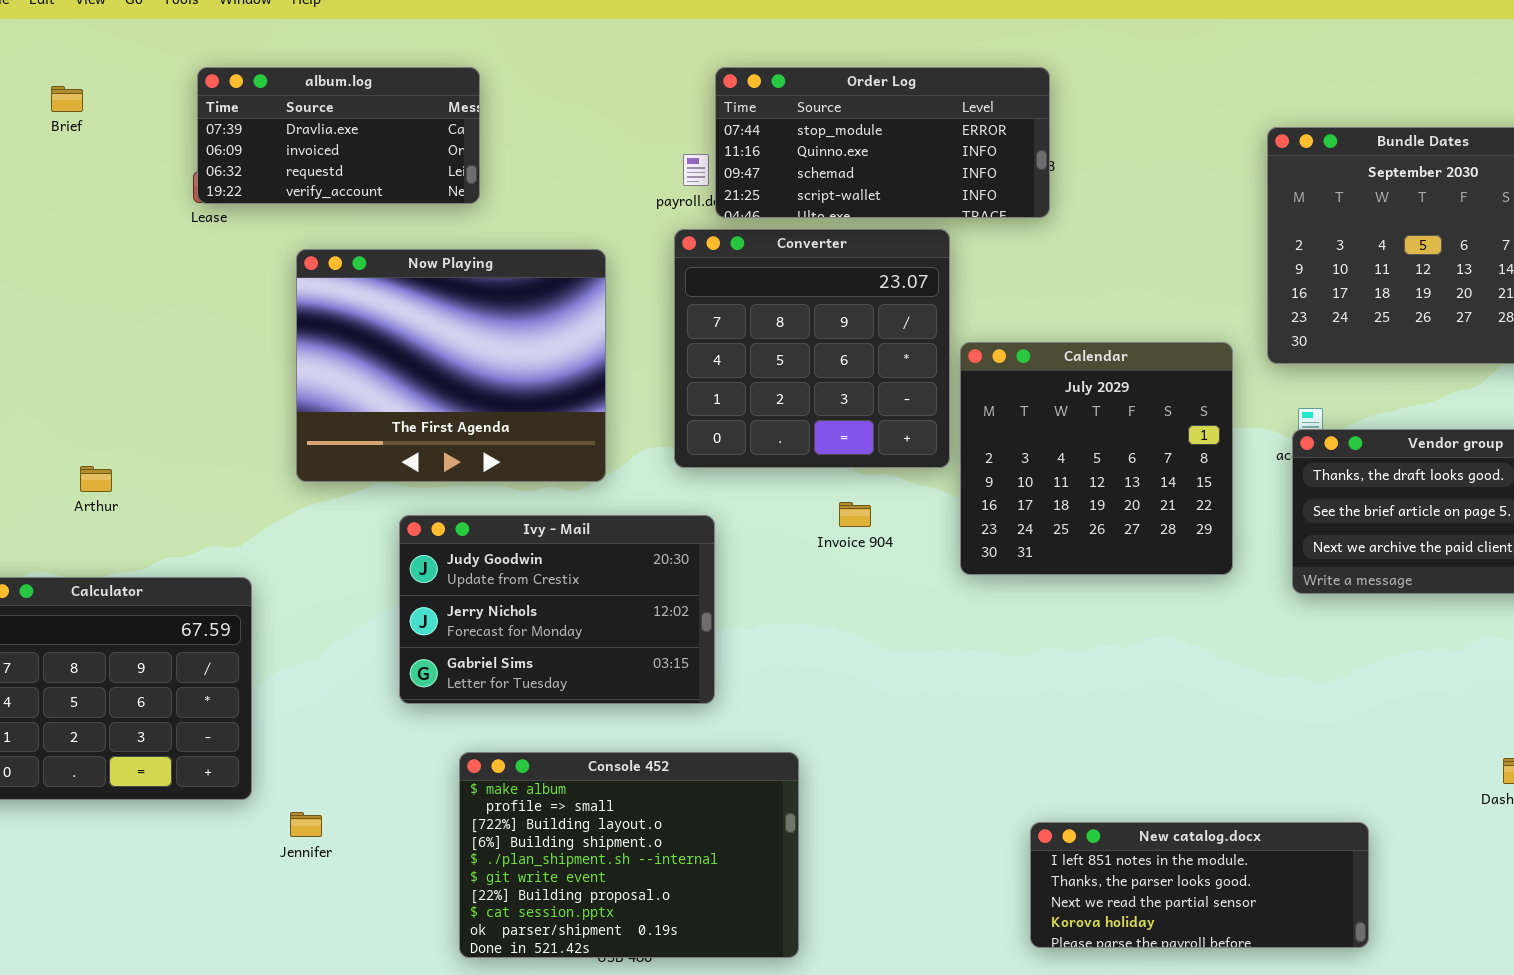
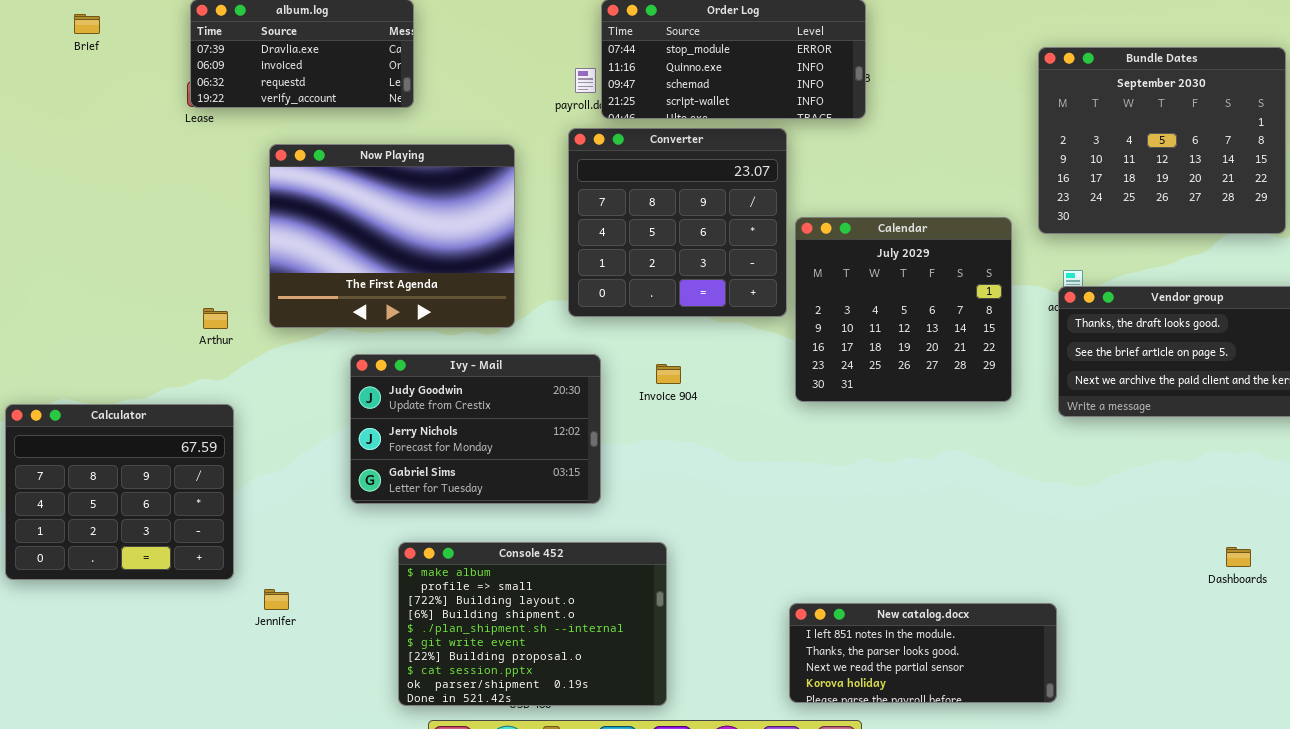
Arthur: [80,466,112,492] -> [203,308,228,329], moved
Invoice 904: [839,502,871,527] -> [656,364,681,384], moved
New catalog.docx: [1030,822,1369,948] -> [789,603,1057,703], moved

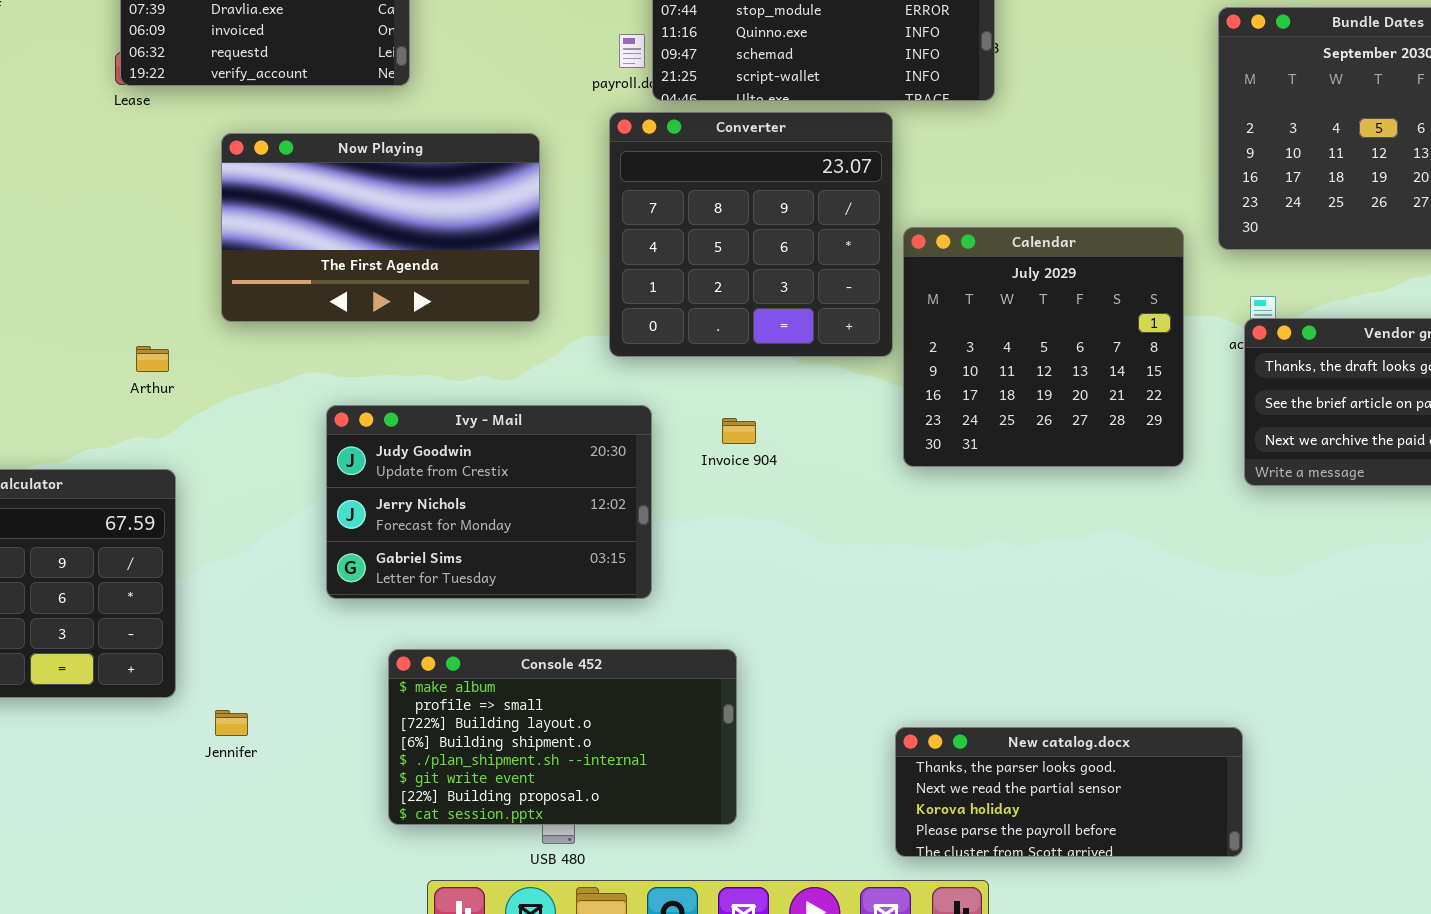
Now Playing: [269,144,515,328] -> [221,133,540,322], resized
Console 452: [398,542,667,706] -> [388,649,737,825], resized
New catalog.docx: [789,603,1057,703] -> [895,727,1243,857], scrolled down 1 row

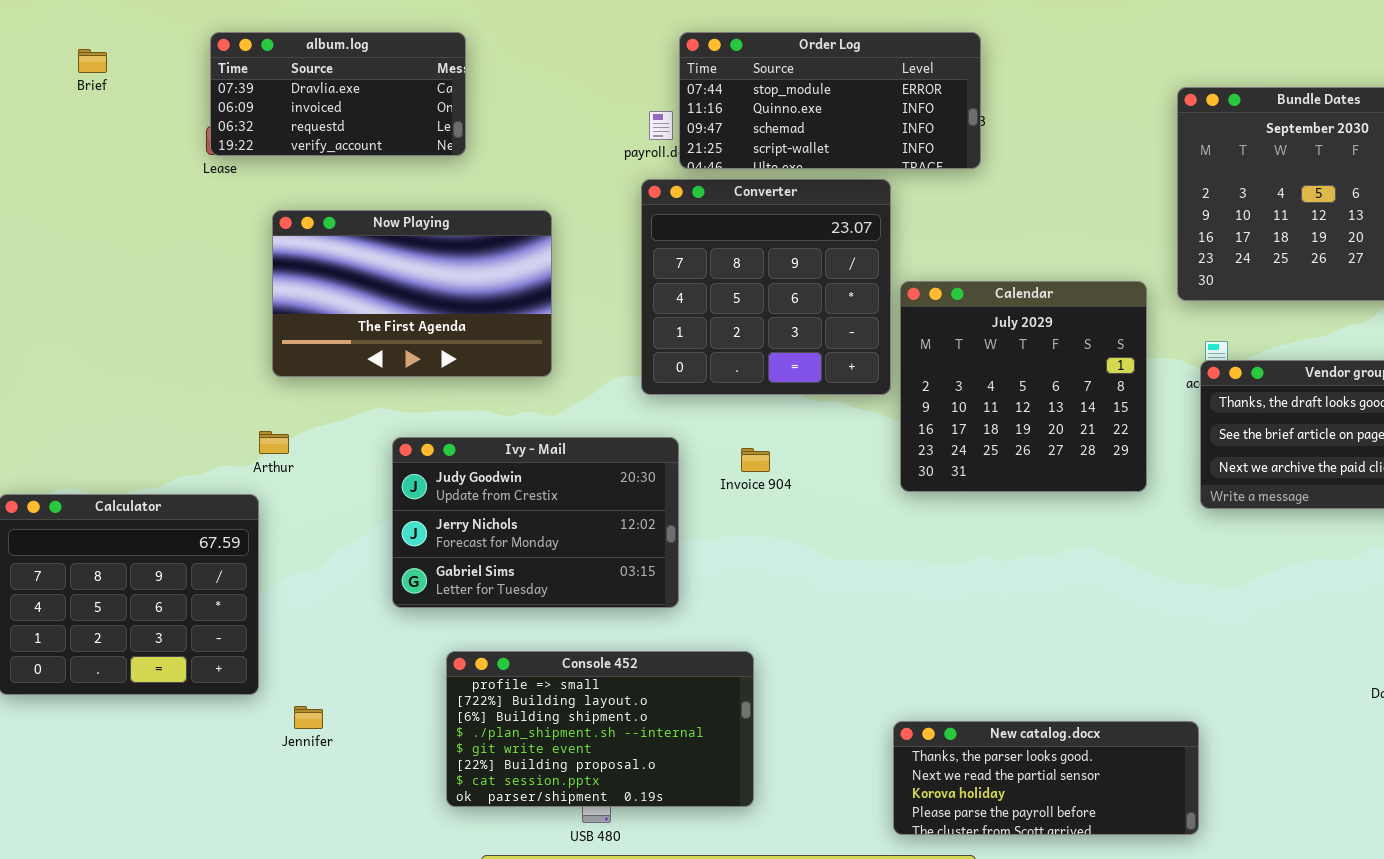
Now Playing: [221,133,540,322] -> [272,210,552,377], moved
Arthur: [136,346,169,372] -> [259,431,289,454], moved
Console 452: [388,649,737,825] -> [446,651,754,807], scrolled down 1 row

